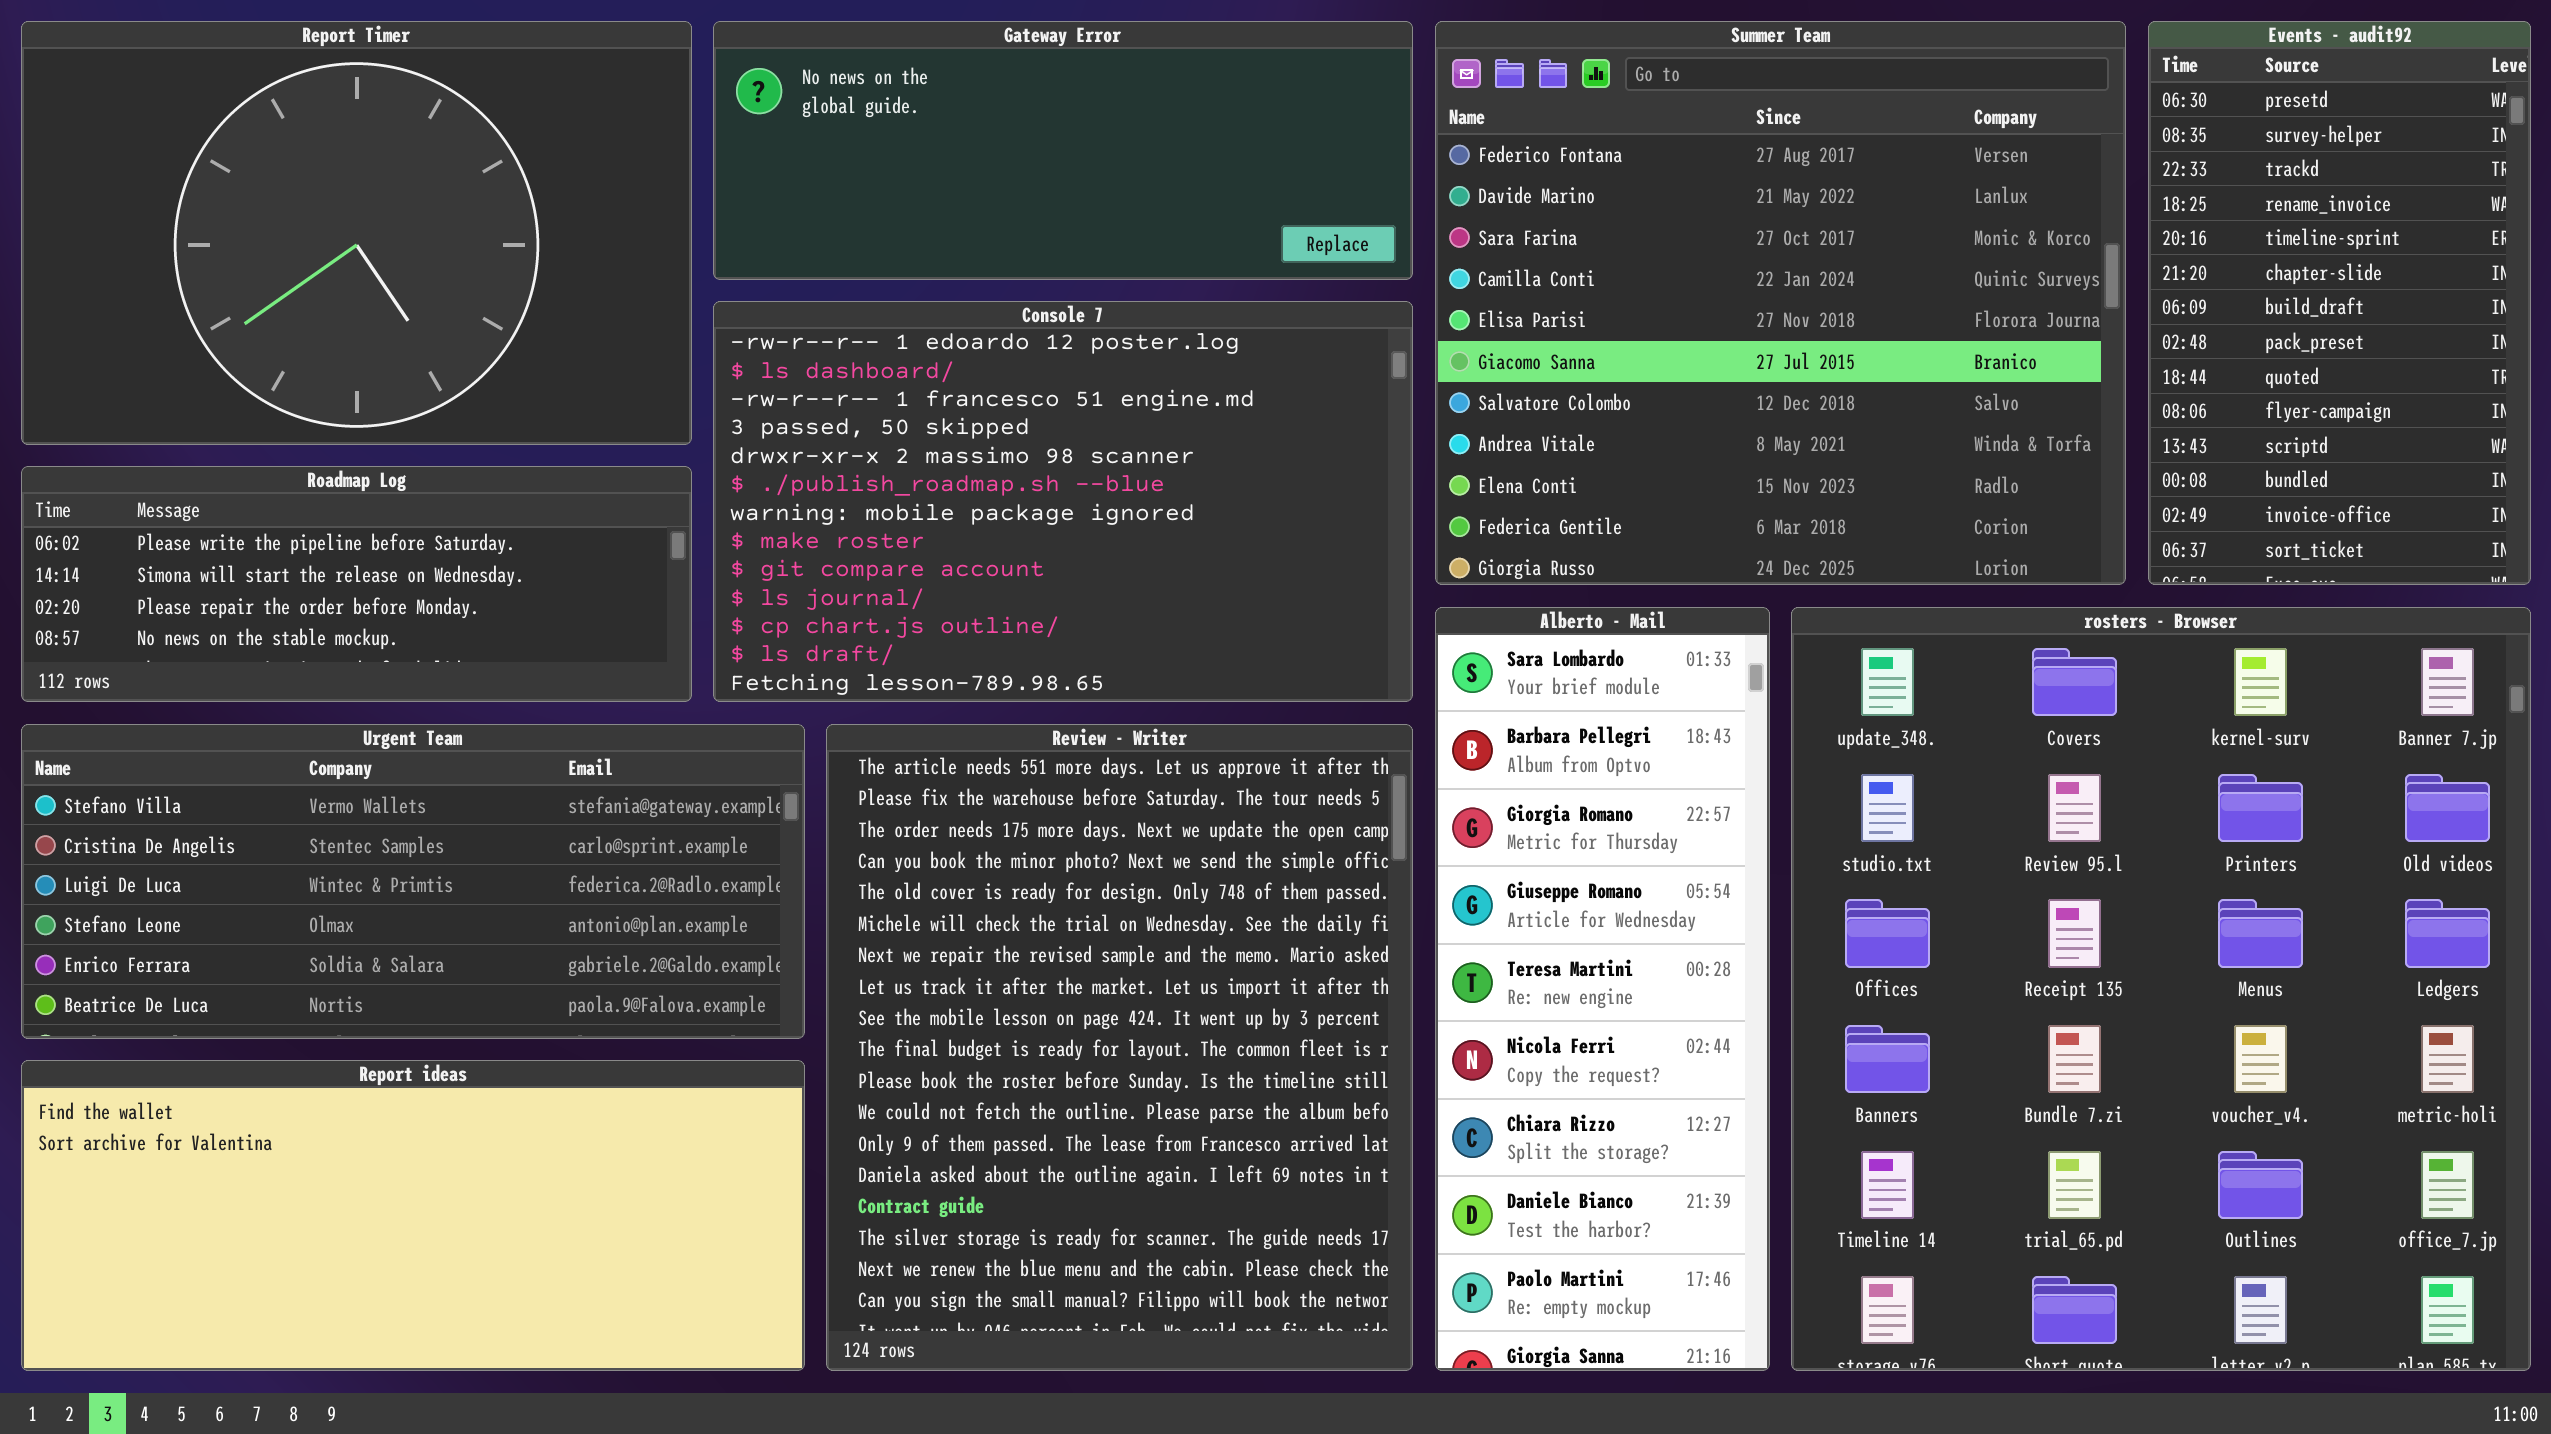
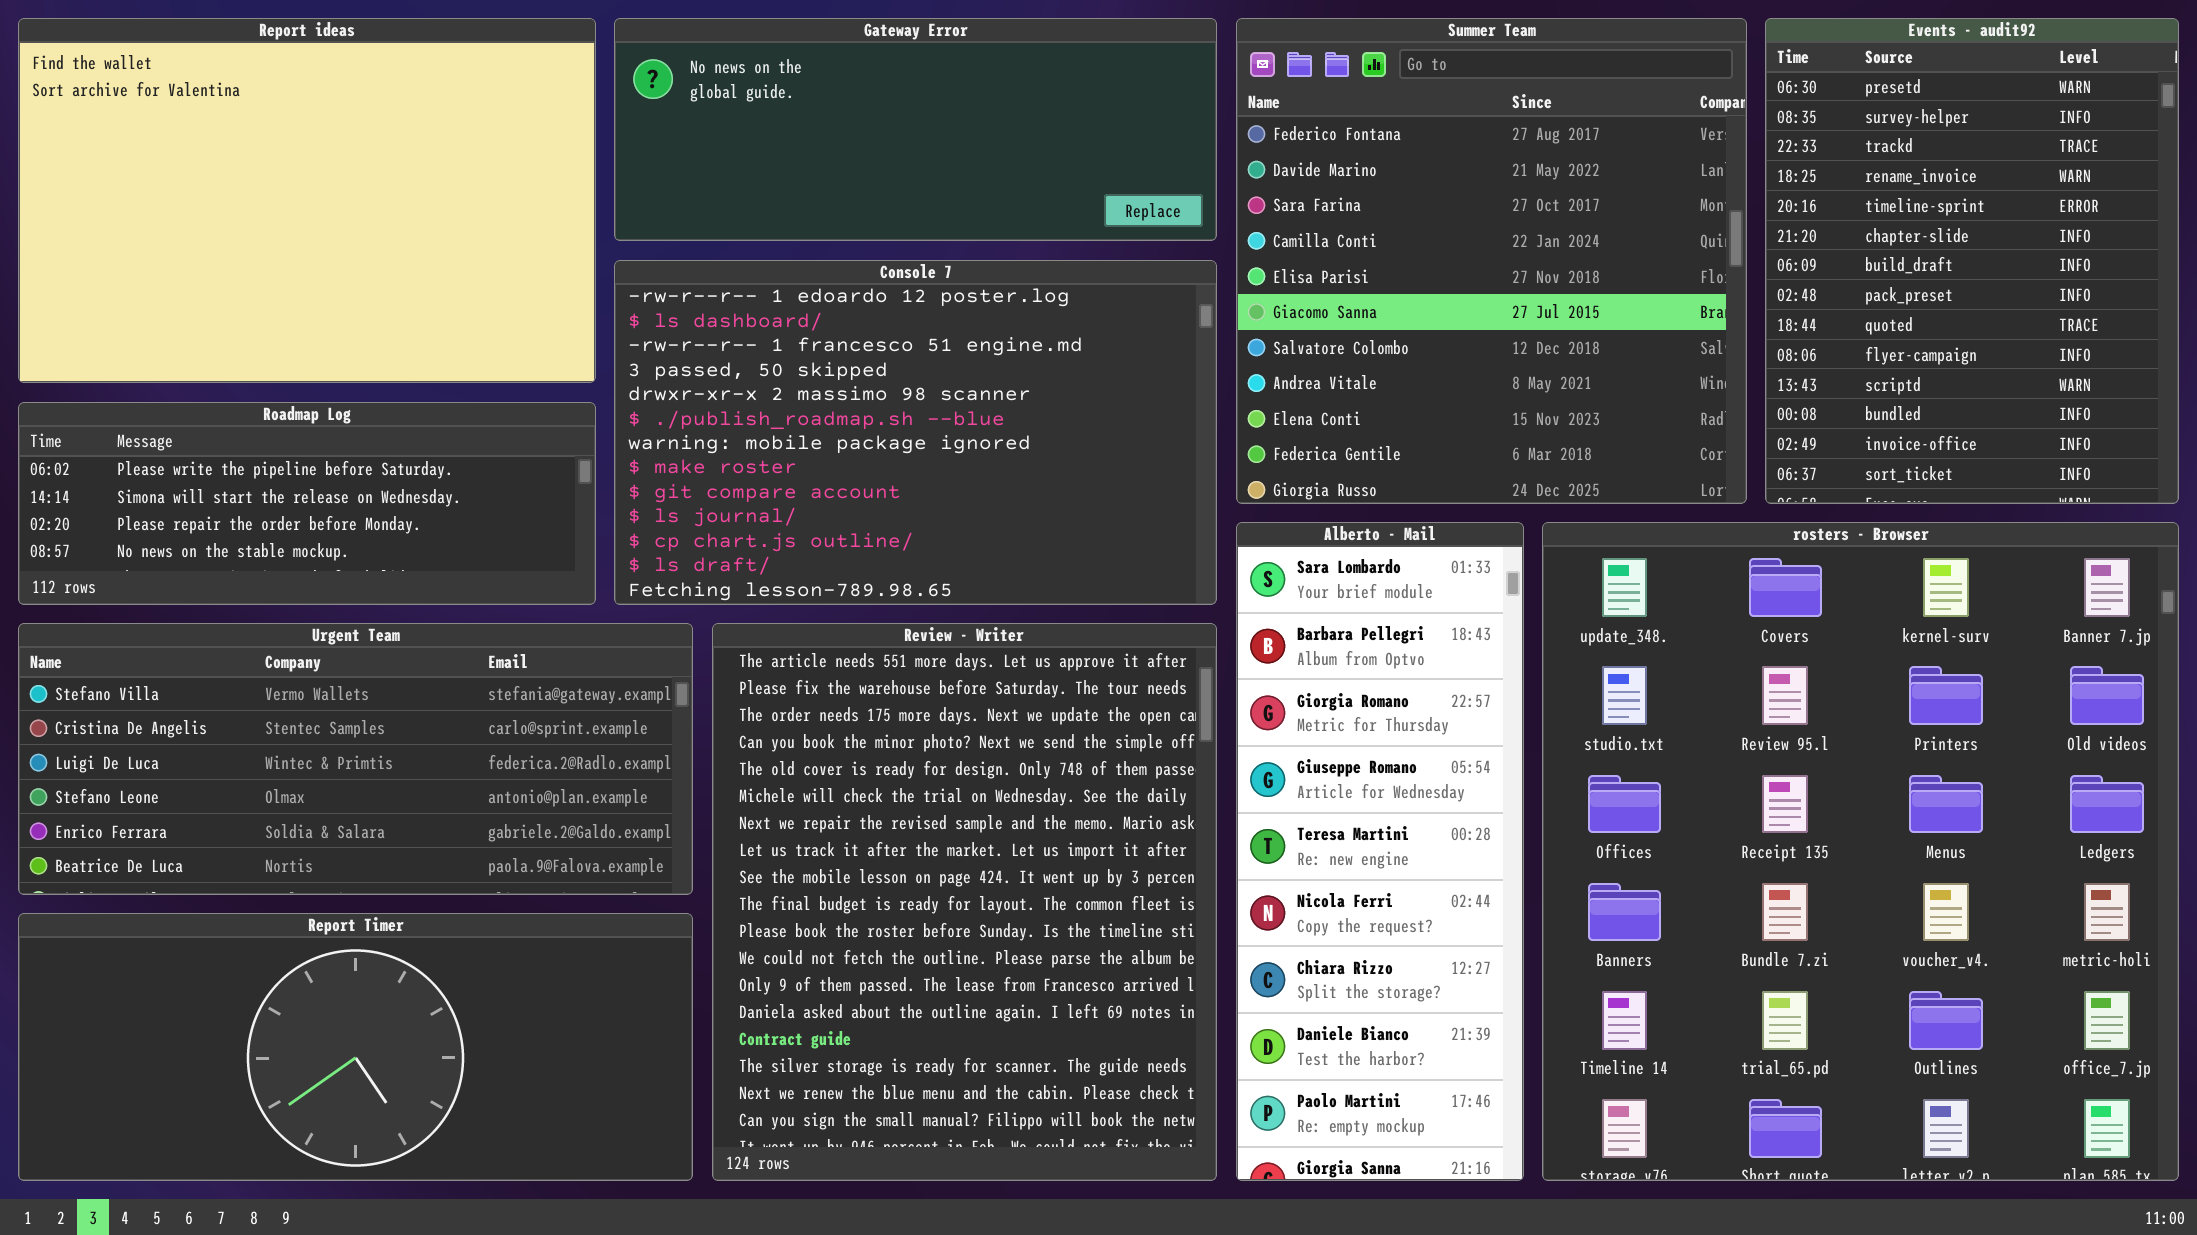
Report Timer: [21,21,692,445] -> [18,913,693,1181], moved, resized
Summer Team: [1435,21,2126,585] -> [1236,18,1747,504], resized
Events - audit92: [2148,21,2531,585] -> [1765,18,2179,504], resized
Report ideas: [21,1060,805,1371] -> [18,18,596,383], moved, resized

